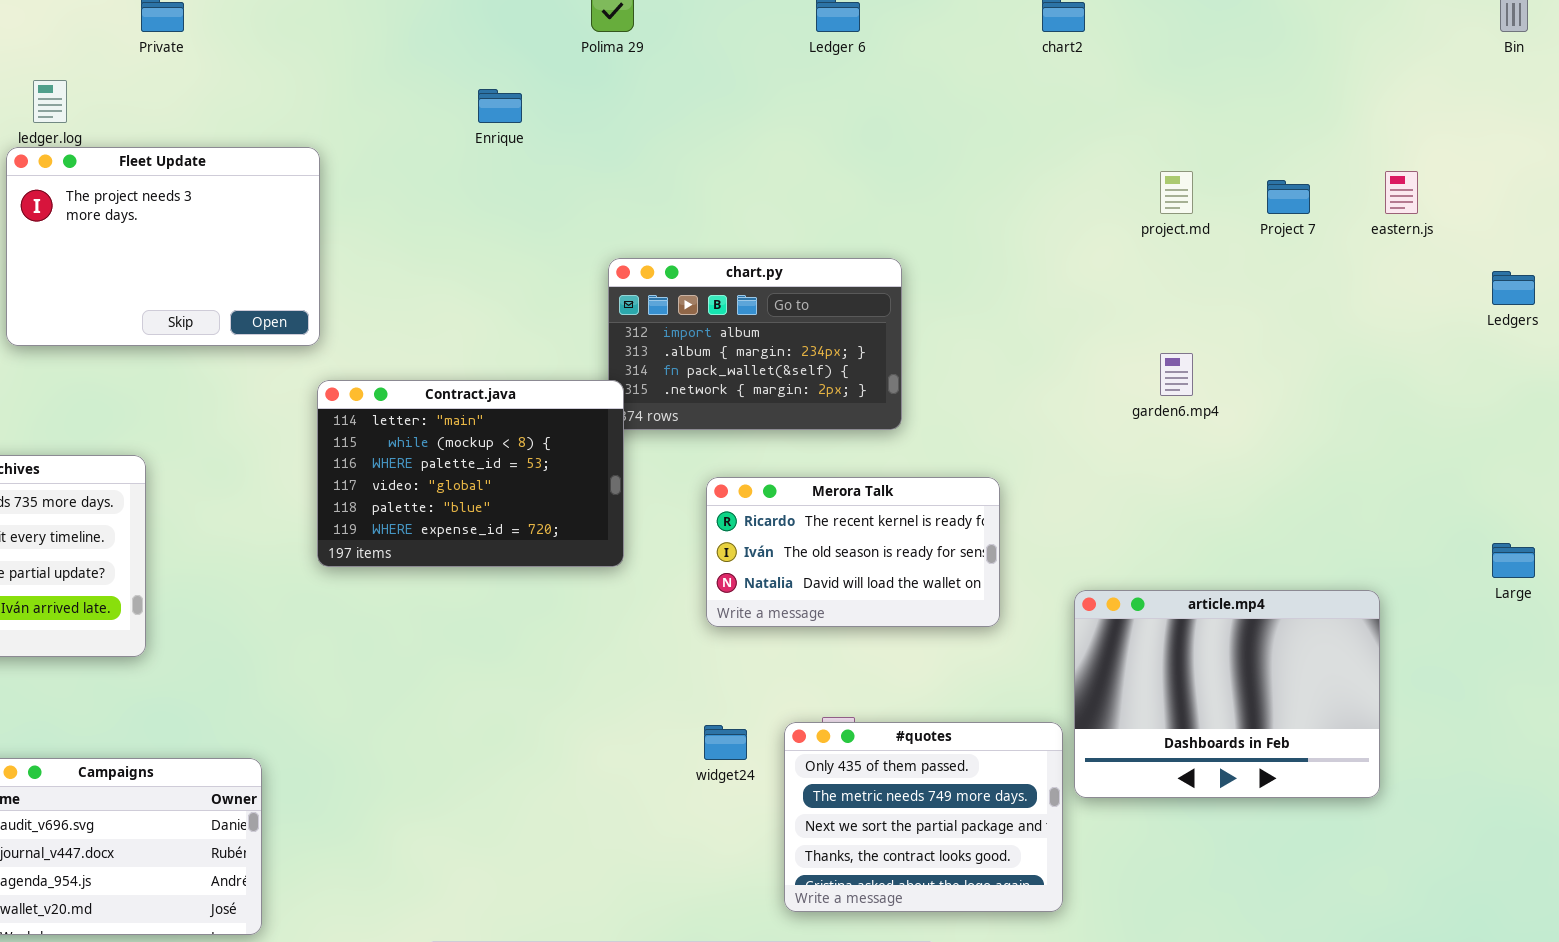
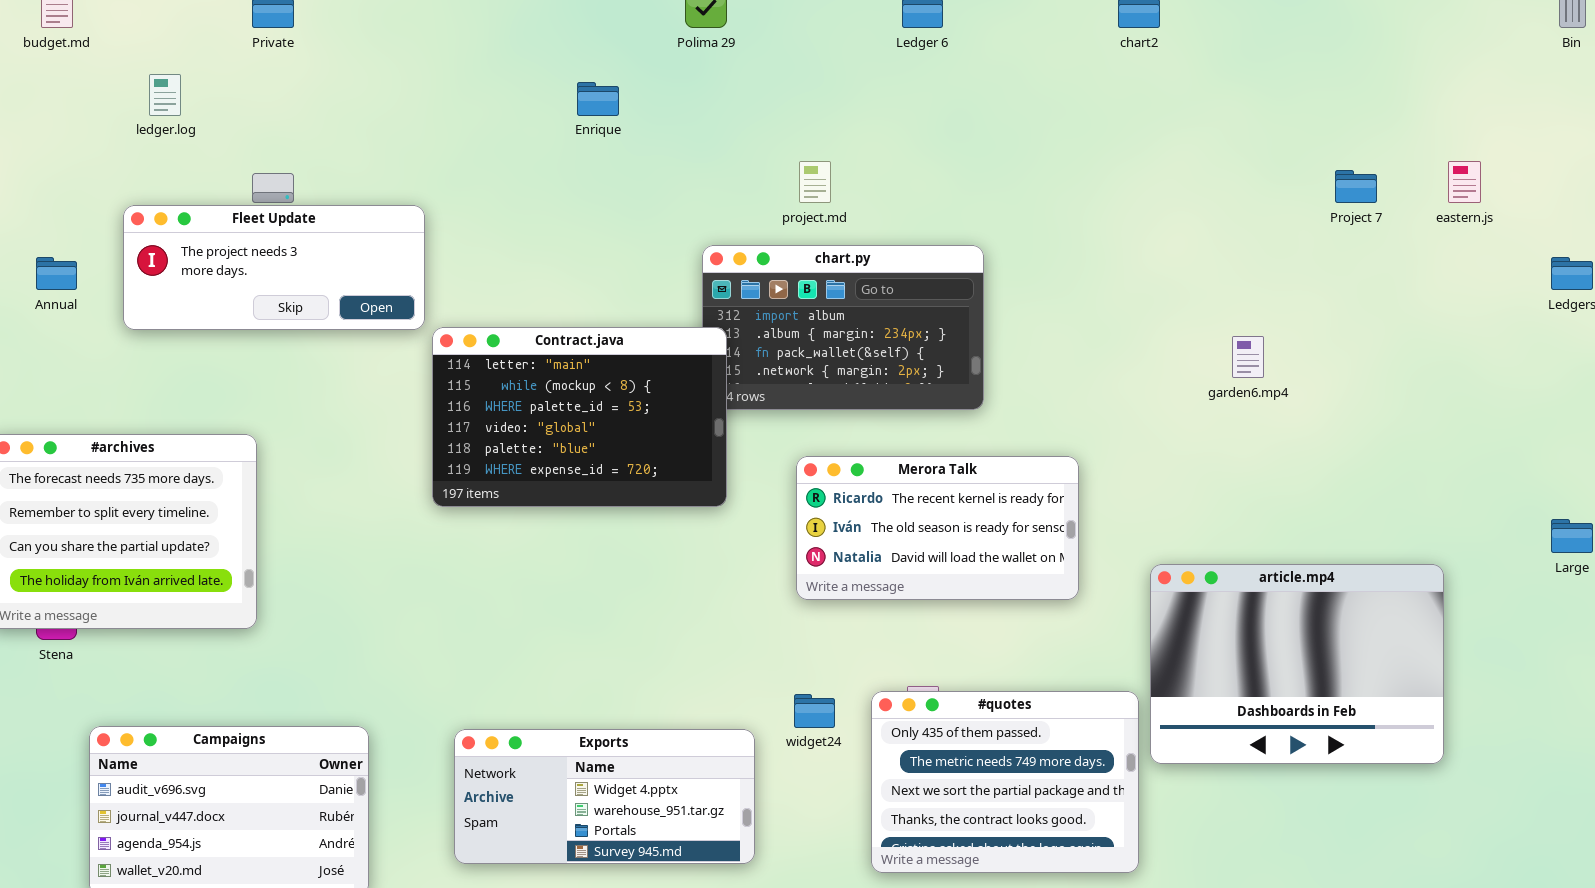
Fleet Update: [6,147,320,346] -> [123,205,425,330], resized
project.md: [1160,171,1193,214] -> [799,161,831,203], moved
Contract.java: [317,380,624,567] -> [432,327,727,507], moved
Exports: none -> [454,729,755,864], opened

